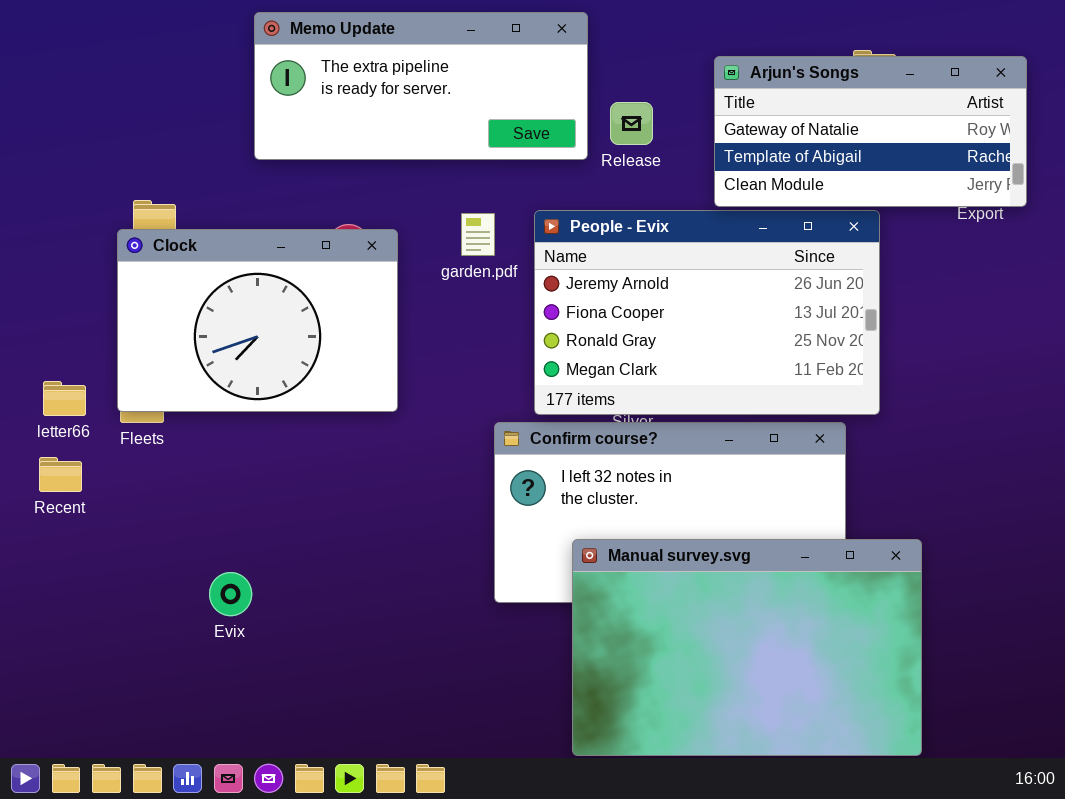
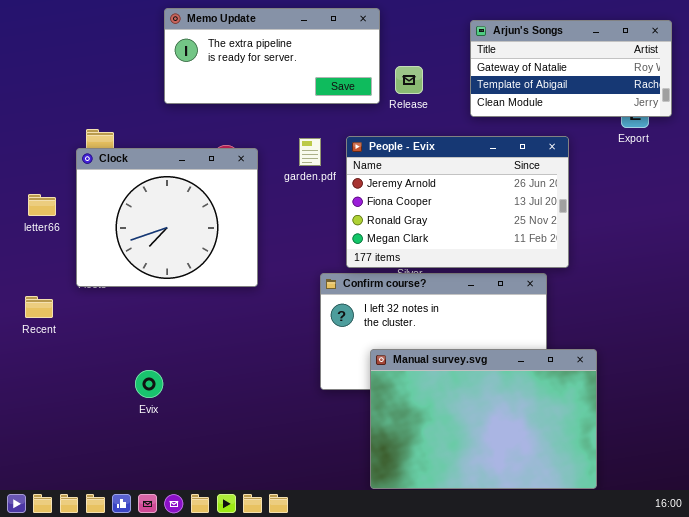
Arjun's Songs: [714,56,1027,207] -> [470,20,672,117], moved
Clock: [117,229,398,412] -> [76,148,258,287], resized
letter66: [43,381,86,416] -> [28,194,56,216], moved

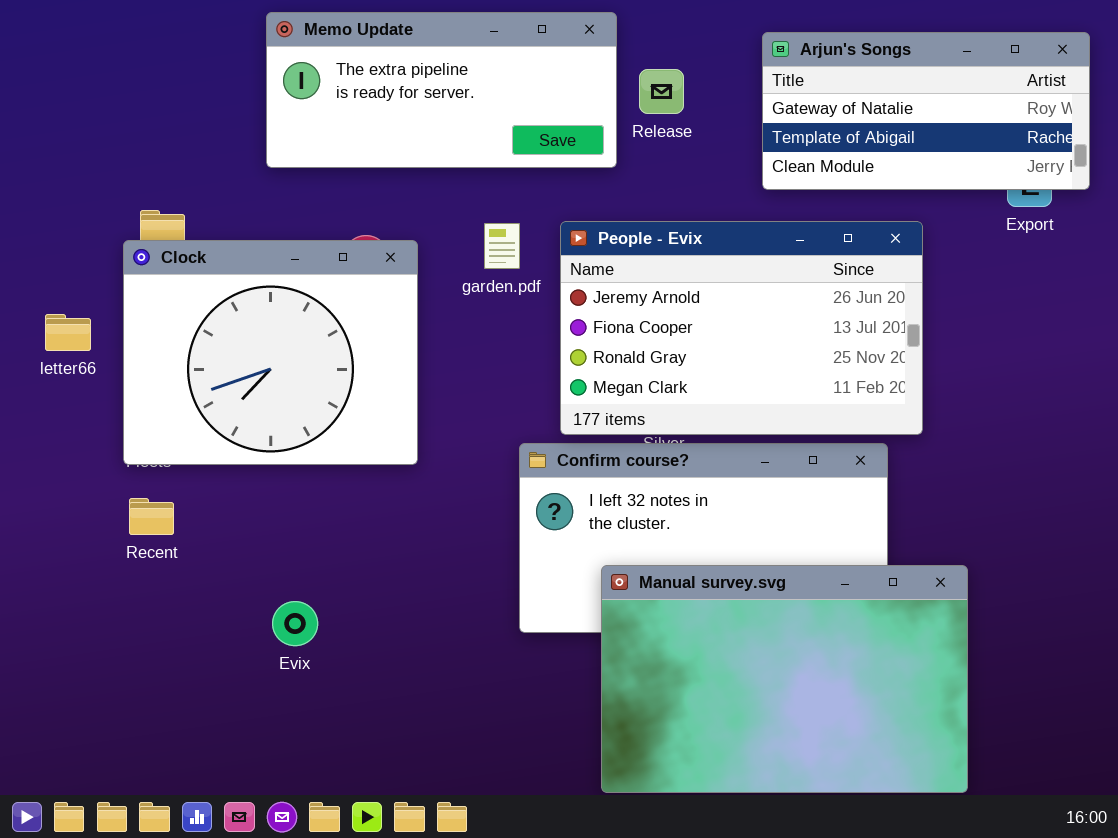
Release: [395,66,423,94] -> [639,69,684,114], moved
Recent: [25,296,53,318] -> [129,498,174,535], moved
Evix: [135,370,163,398] -> [272,601,318,646], moved

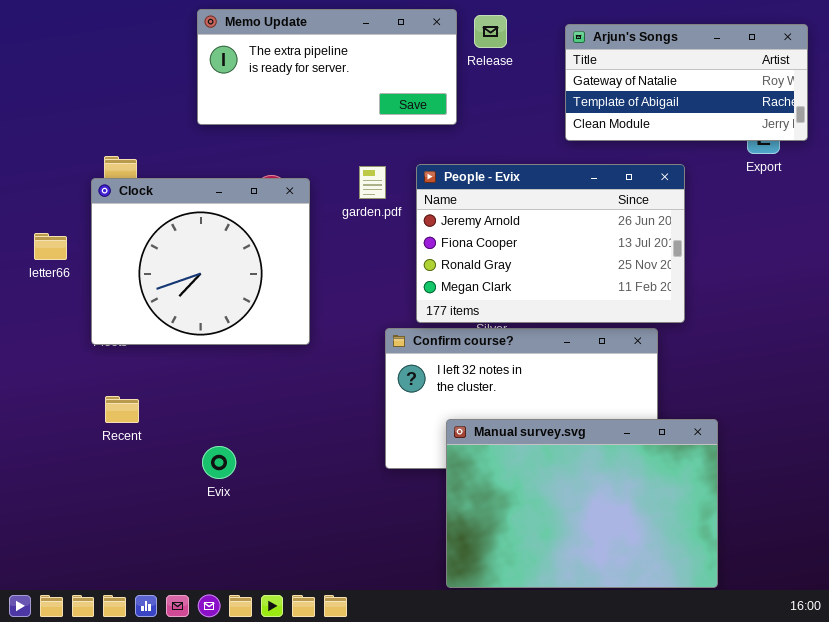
Release: [639,69,684,114] -> [474,15,507,48], moved
Recent: [129,498,174,535] -> [105,396,139,423], moved

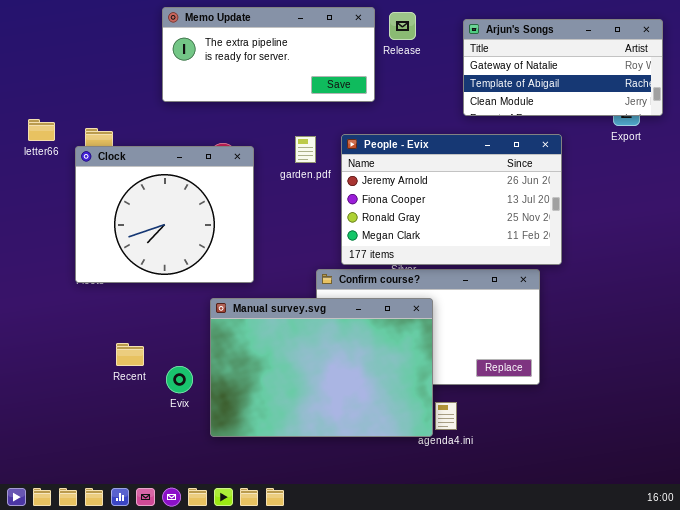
letter66: [34,233,67,260] -> [28,119,55,141], moved
Recent: [105,396,139,423] -> [116,343,144,366], moved
Manual survey.svg: [446,419,718,588] -> [210,298,433,437], moved

